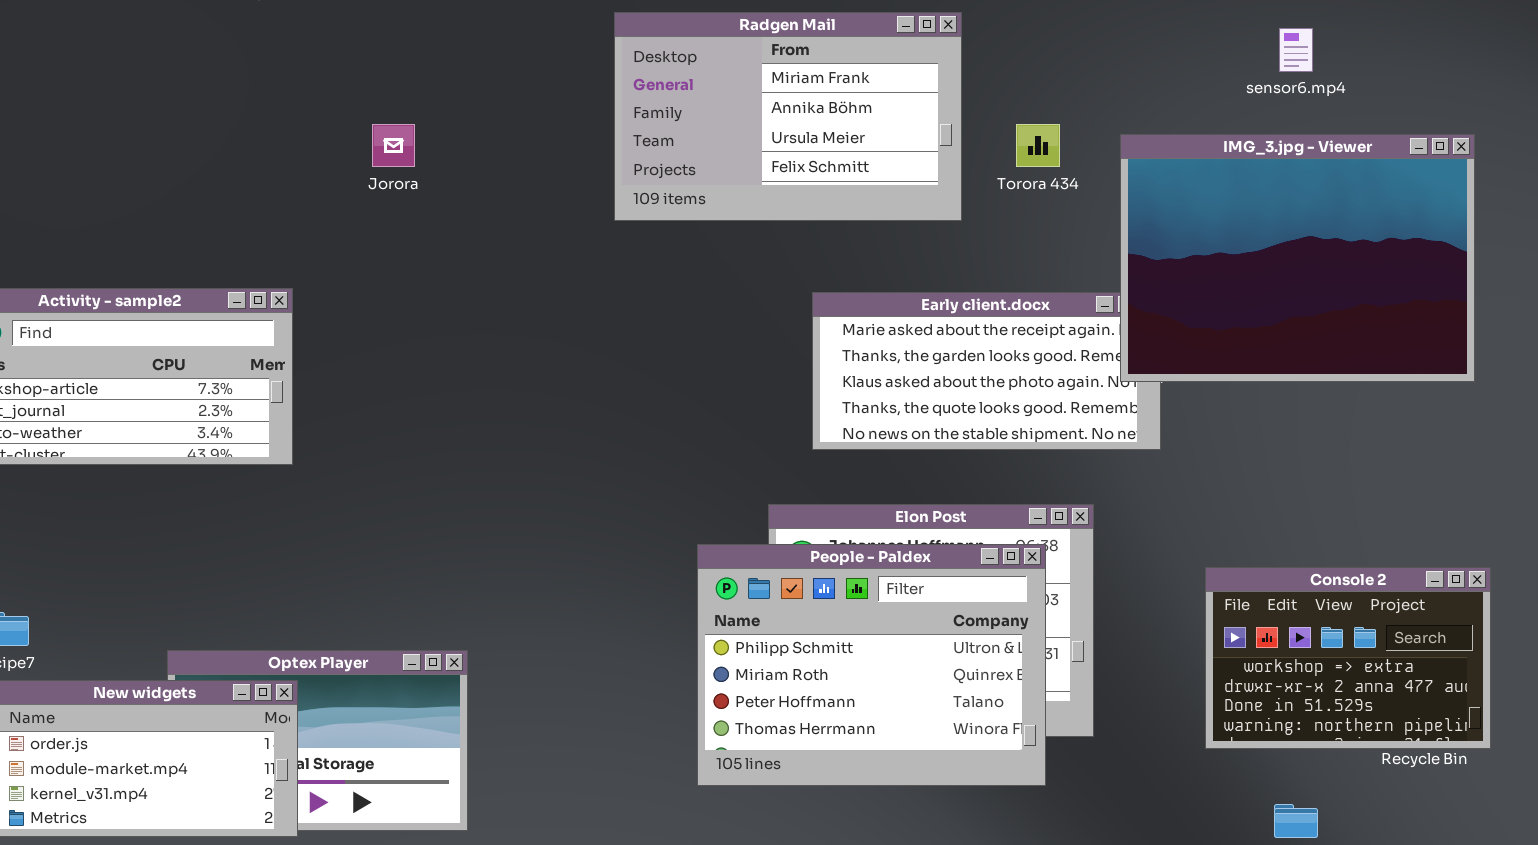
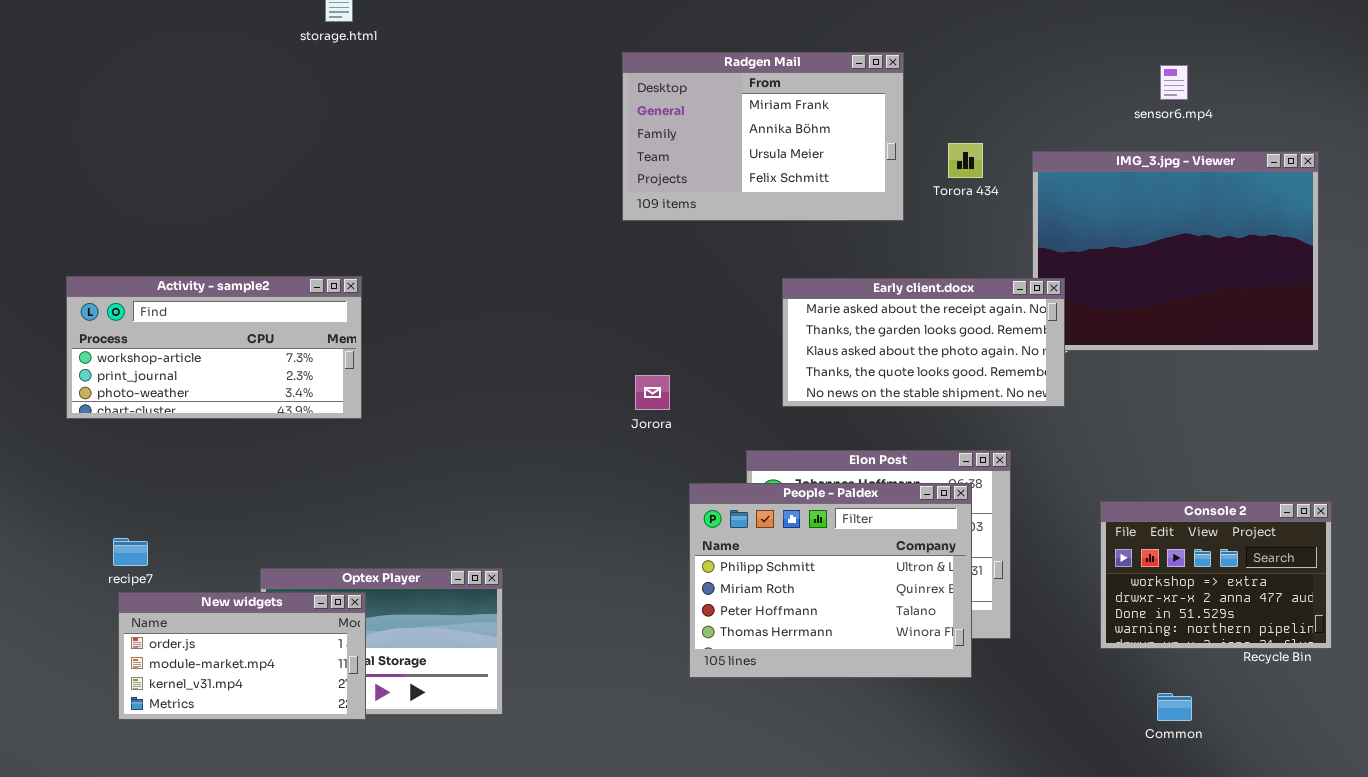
Jorora: [372,124,415,167] -> [635,375,670,410], moved
Early client.docx: [812,292,1161,450] -> [782,278,1065,407], raised

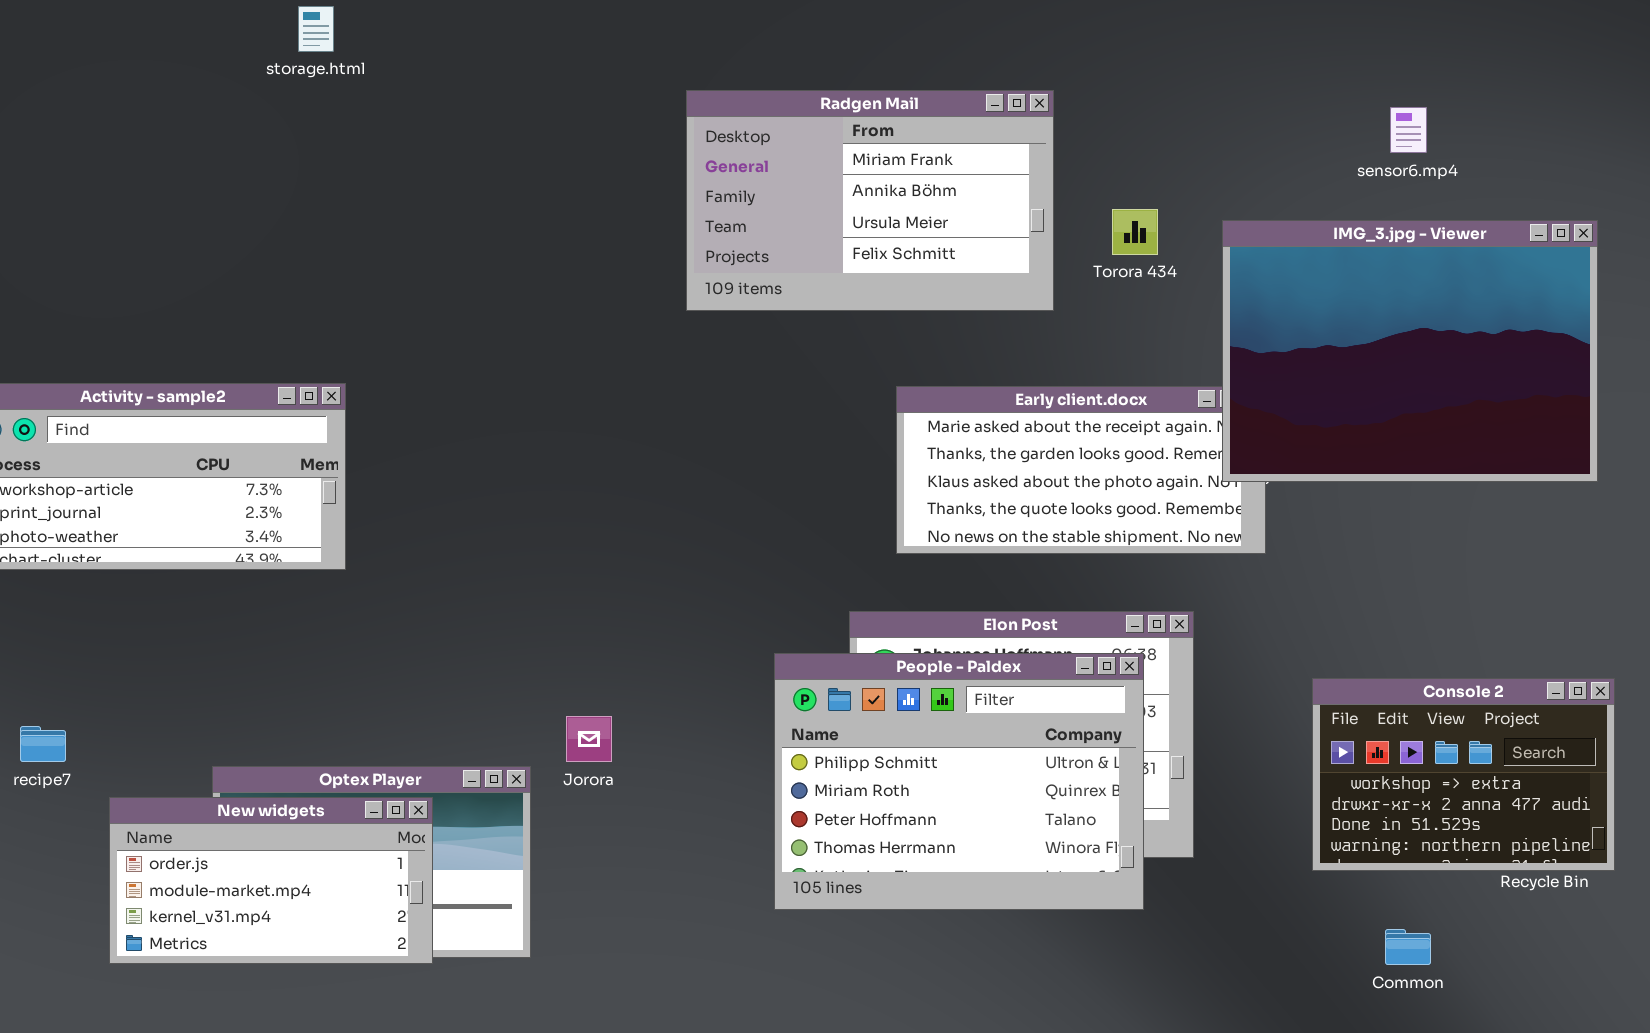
IMG_3.jpg - Viewer: [1032,151,1319,351] -> [1222,220,1598,482], raised
Jorora: [635,375,670,410] -> [566,716,612,762], moved
New widgets: [118,592,366,720] -> [109,797,433,964], moved

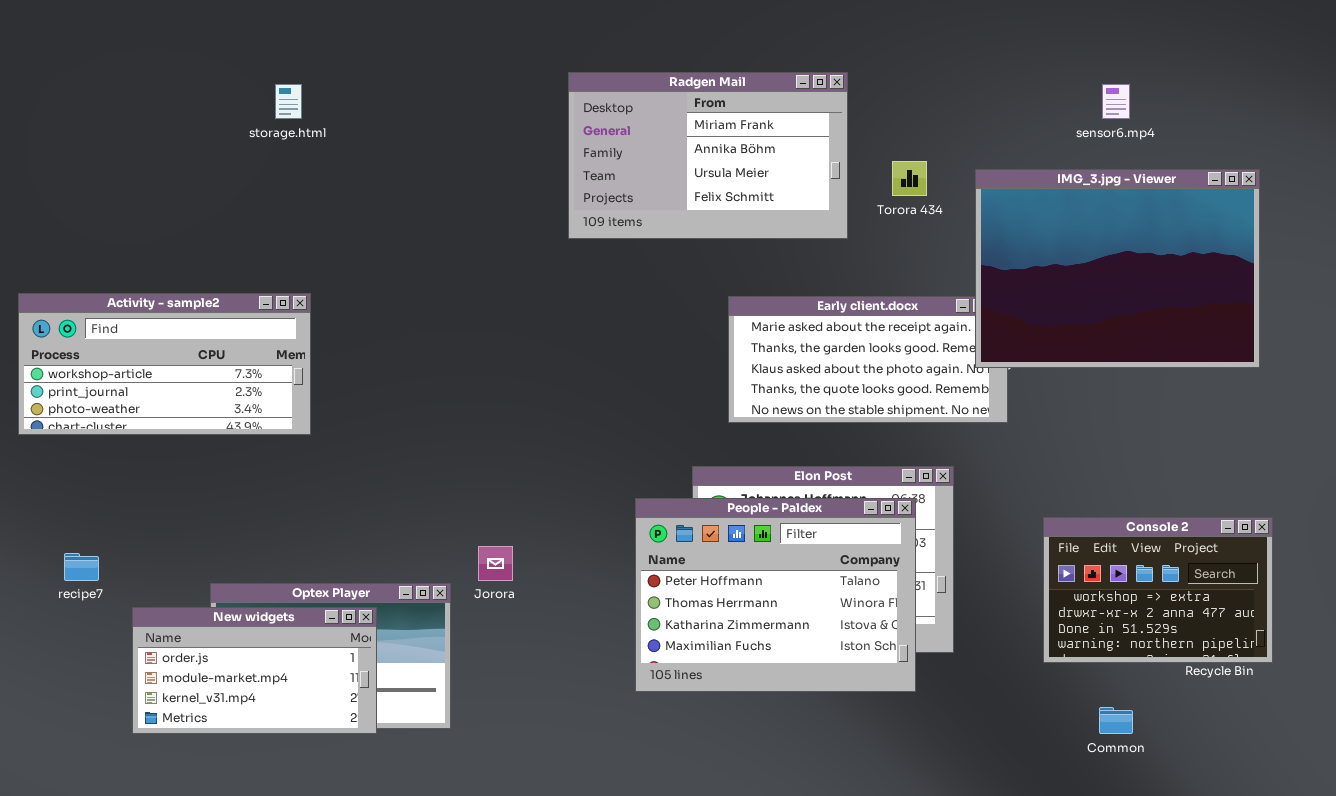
storage.html: [298,6,334,52] -> [275,84,302,119], moved
People - Paldex: [774,653,1144,910] -> [635,498,916,692], scrolled down 2 rows

